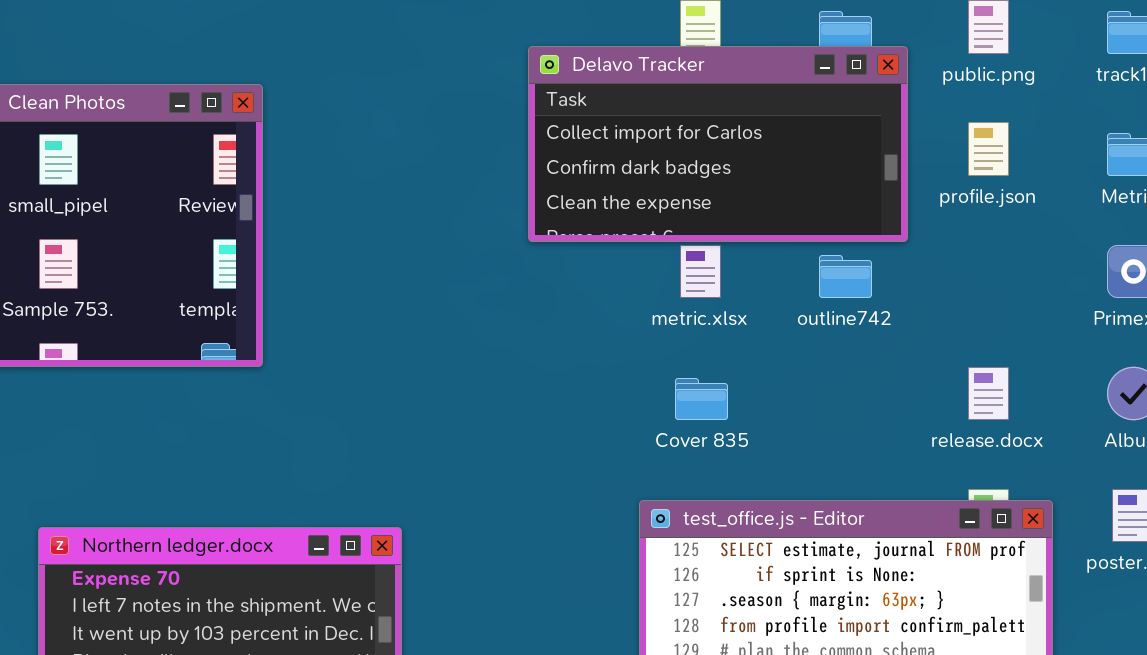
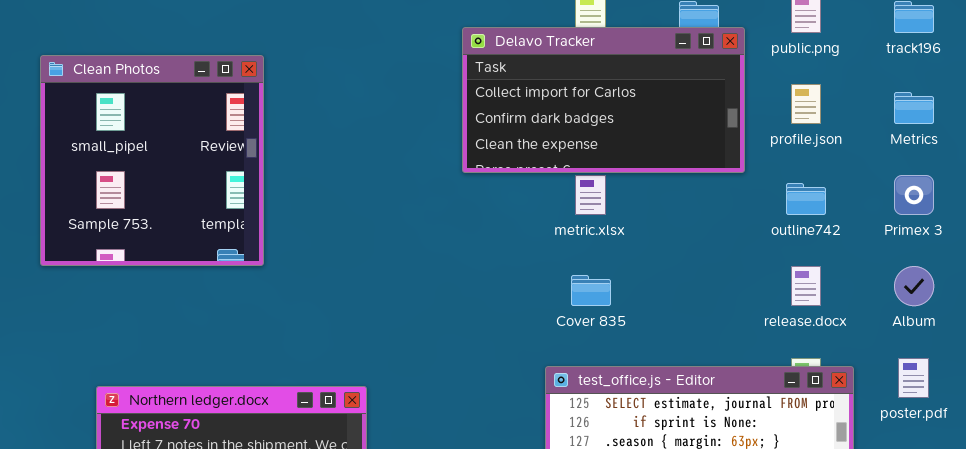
outline742: [819,255,872,298] -> [786,183,826,215], moved

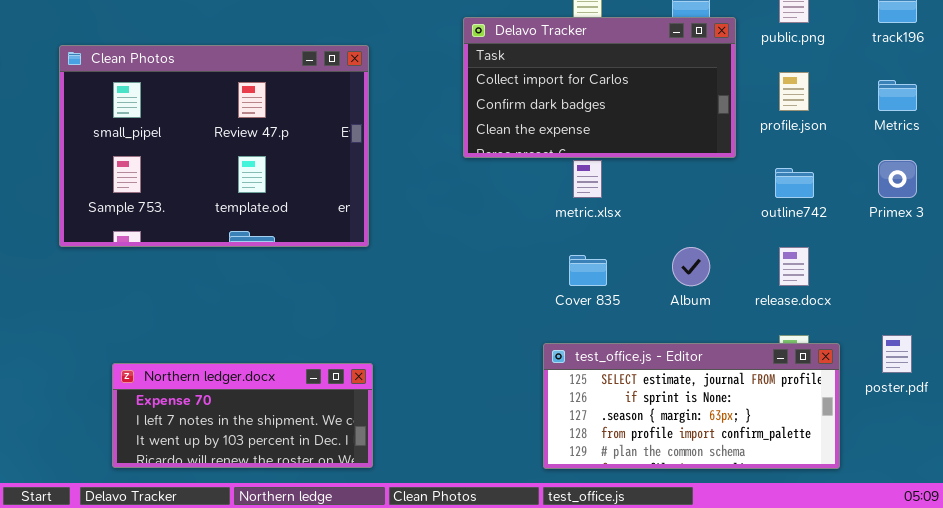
Clean Photos: [40,55,264,266] -> [59,45,369,247], resized
Album: [894,266,934,306] -> [672,247,710,286], moved

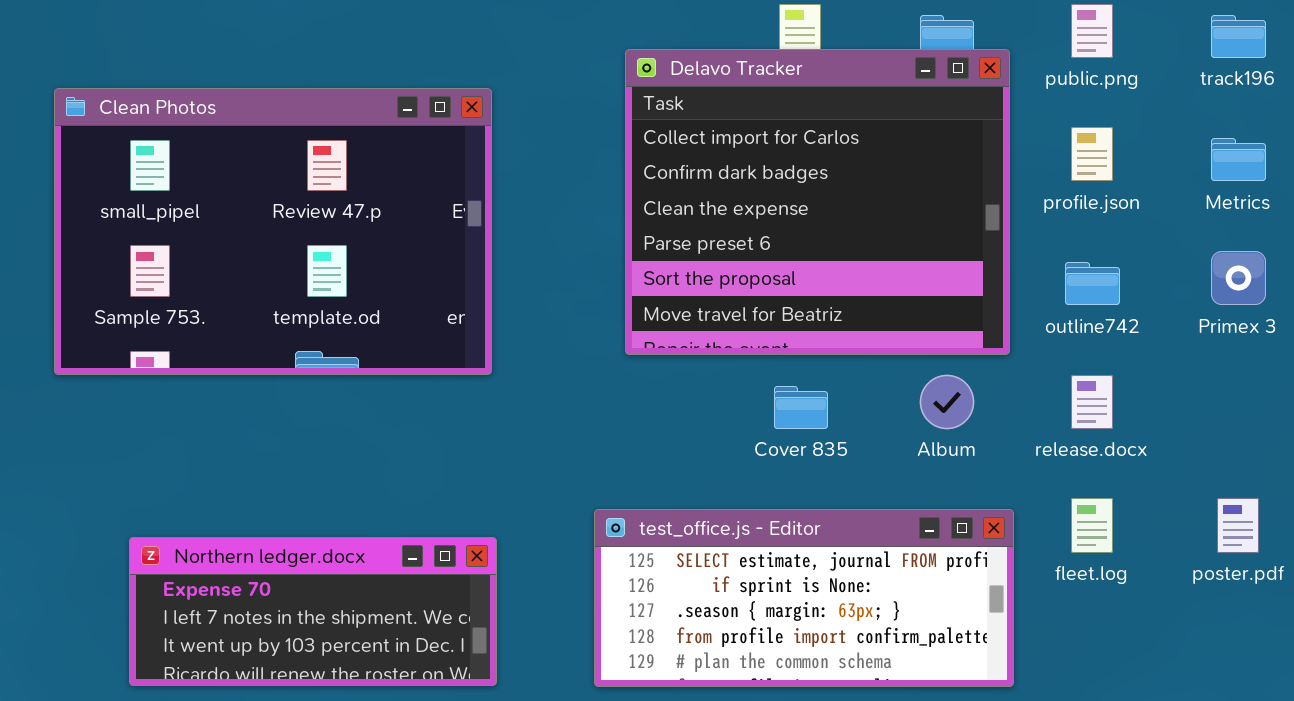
Delavo Tracker: [463,17,736,158] -> [625,49,1010,355], resized
test_office.js - Editor: [543,343,840,469] -> [594,509,1014,687], moved

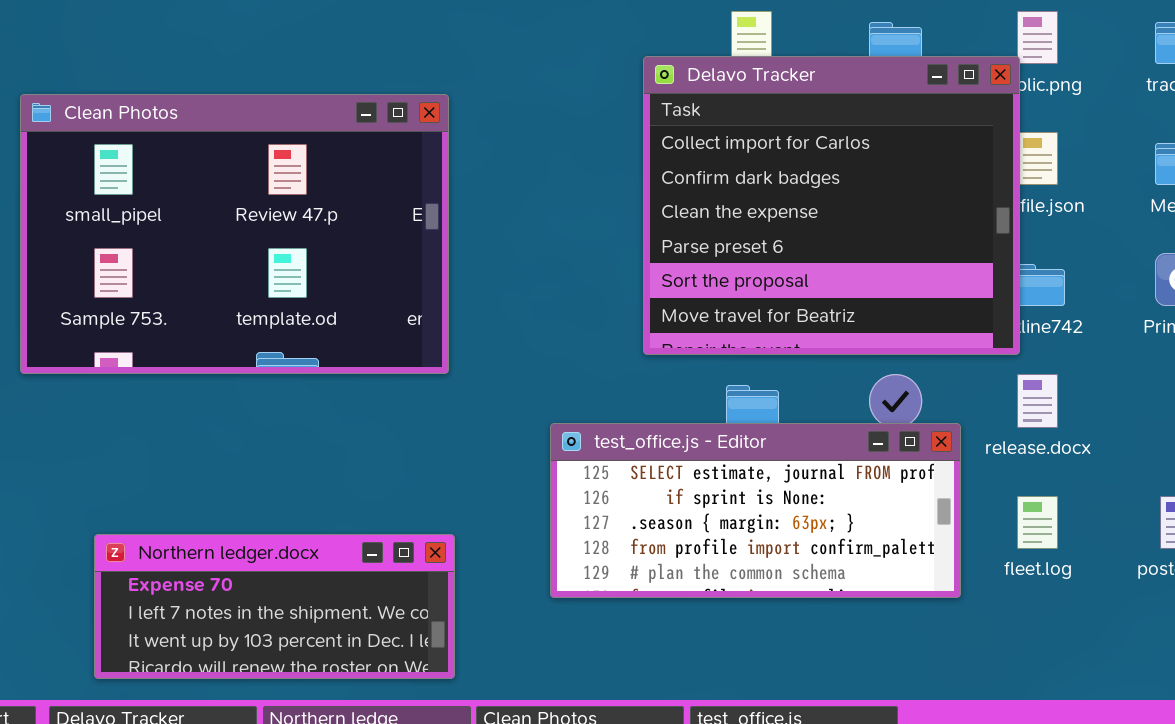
Delavo Tracker: [625,49,1010,355] -> [643,56,1020,355], moved
test_office.js - Editor: [594,509,1014,687] -> [550,423,961,598], moved

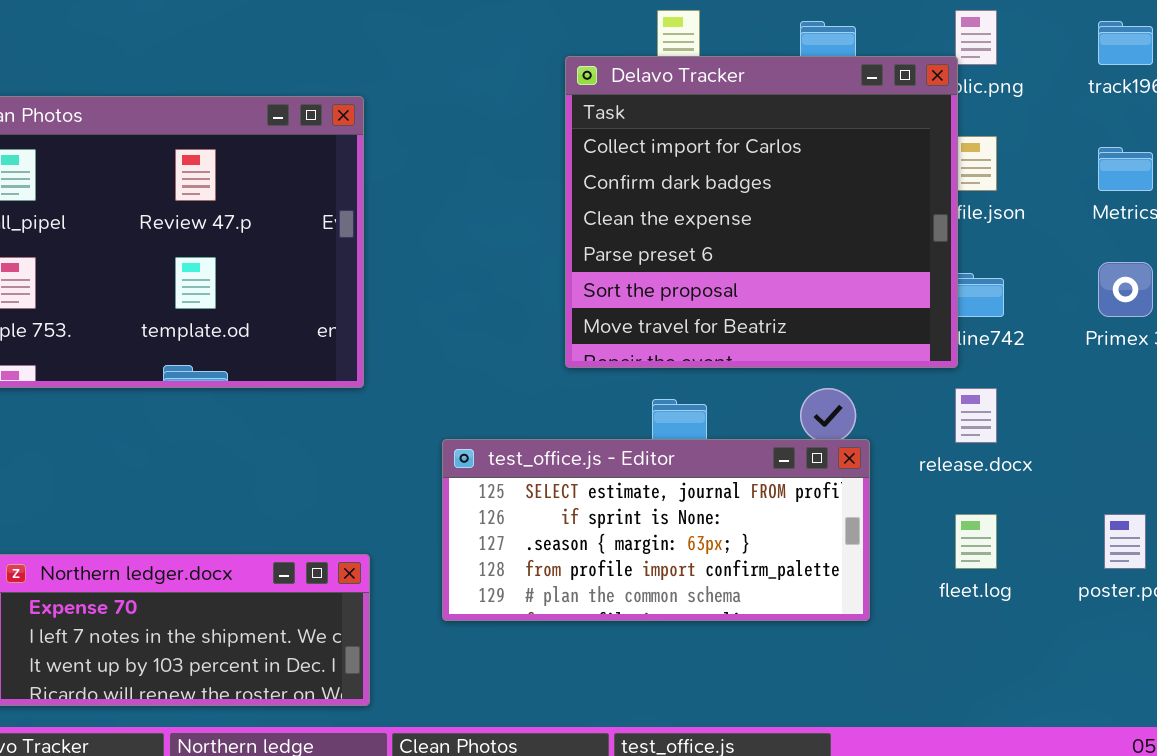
test_office.js - Editor: [550,423,961,598] -> [442,439,870,621], moved

